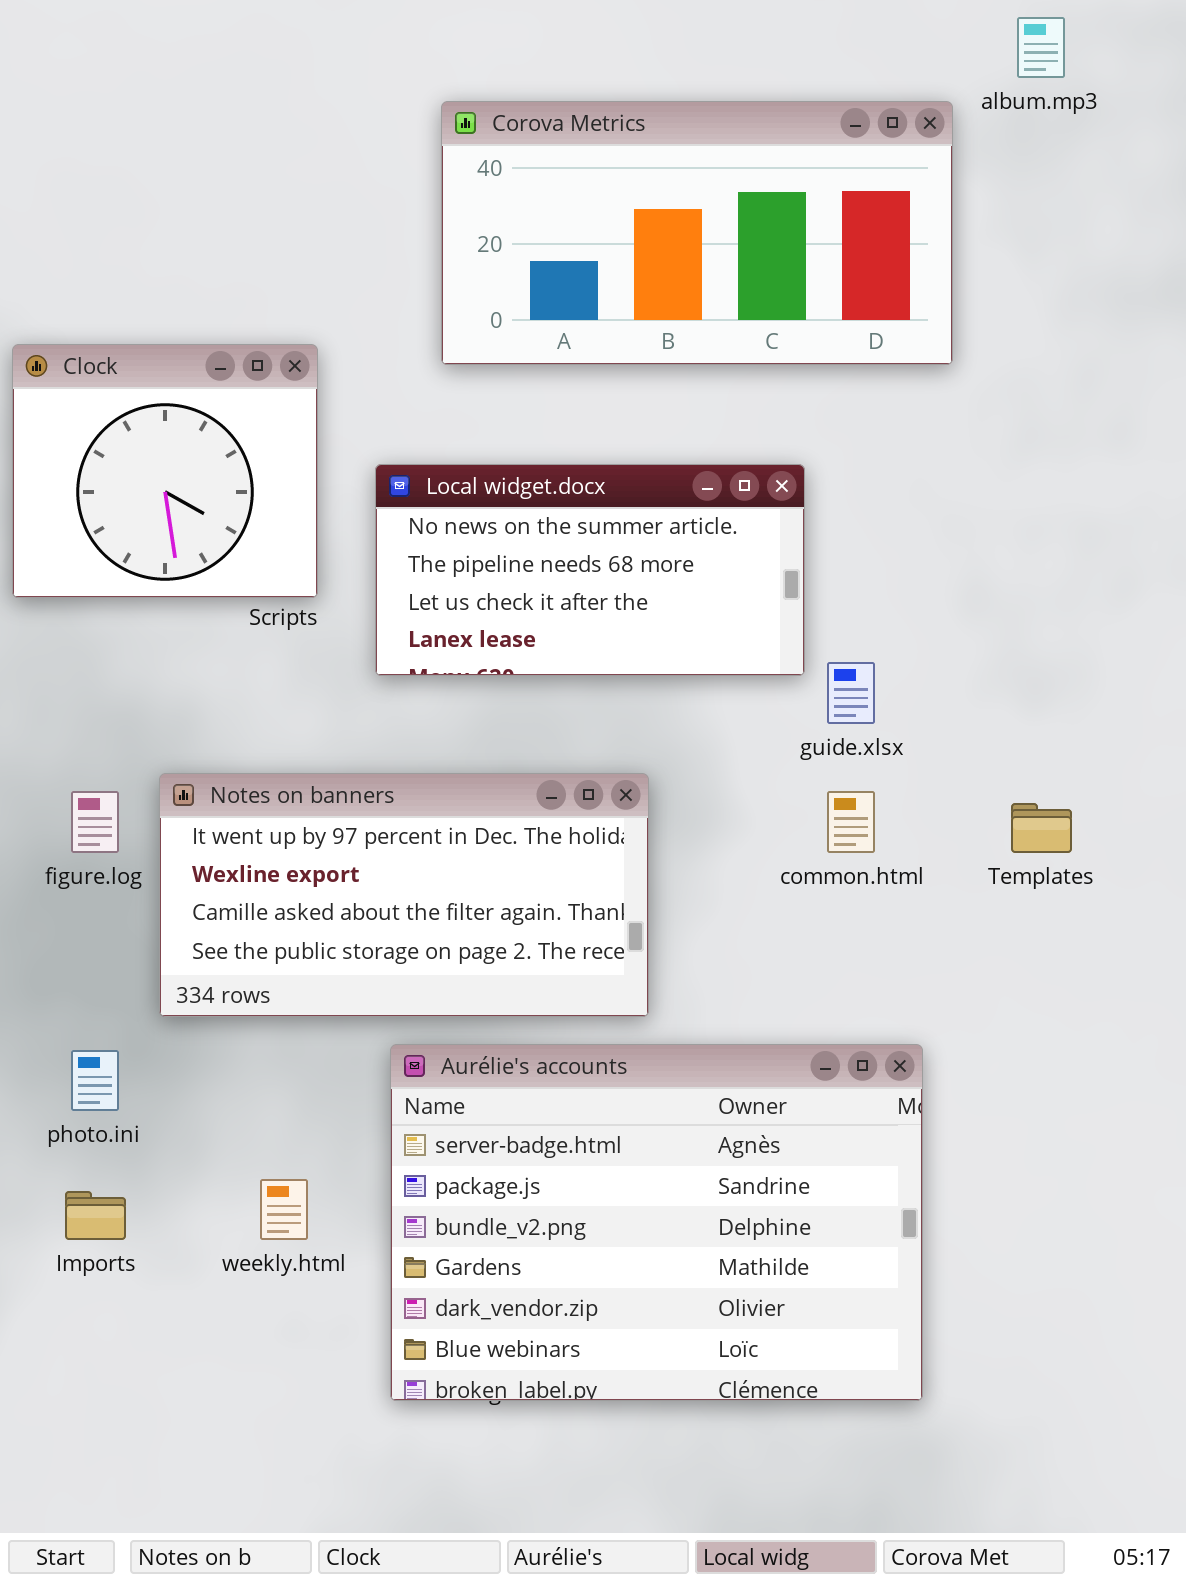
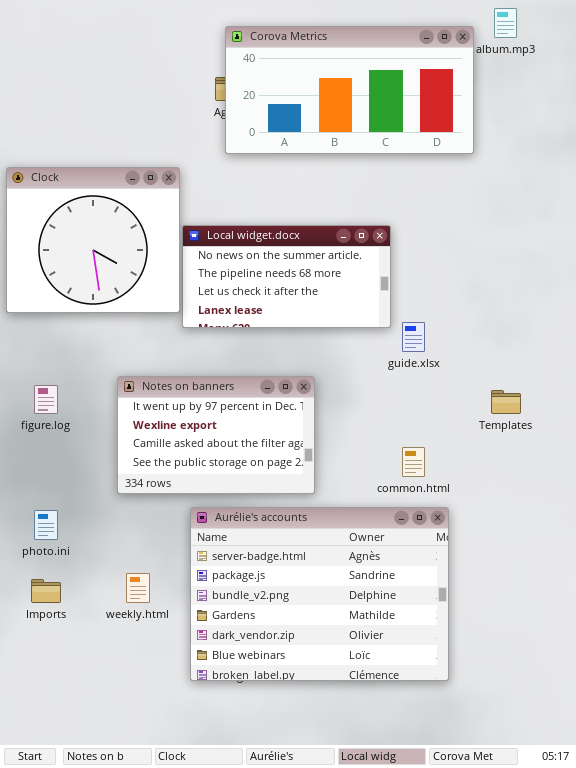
Corova Metrics: [441,101,953,365] -> [225,26,474,154], moved
Clock: [12,344,318,598] -> [6,167,180,313], resized
Notes on banners: [159,773,649,1017] -> [117,376,315,494], resized
common.html: [827,791,875,853] -> [402,447,425,477], moved

